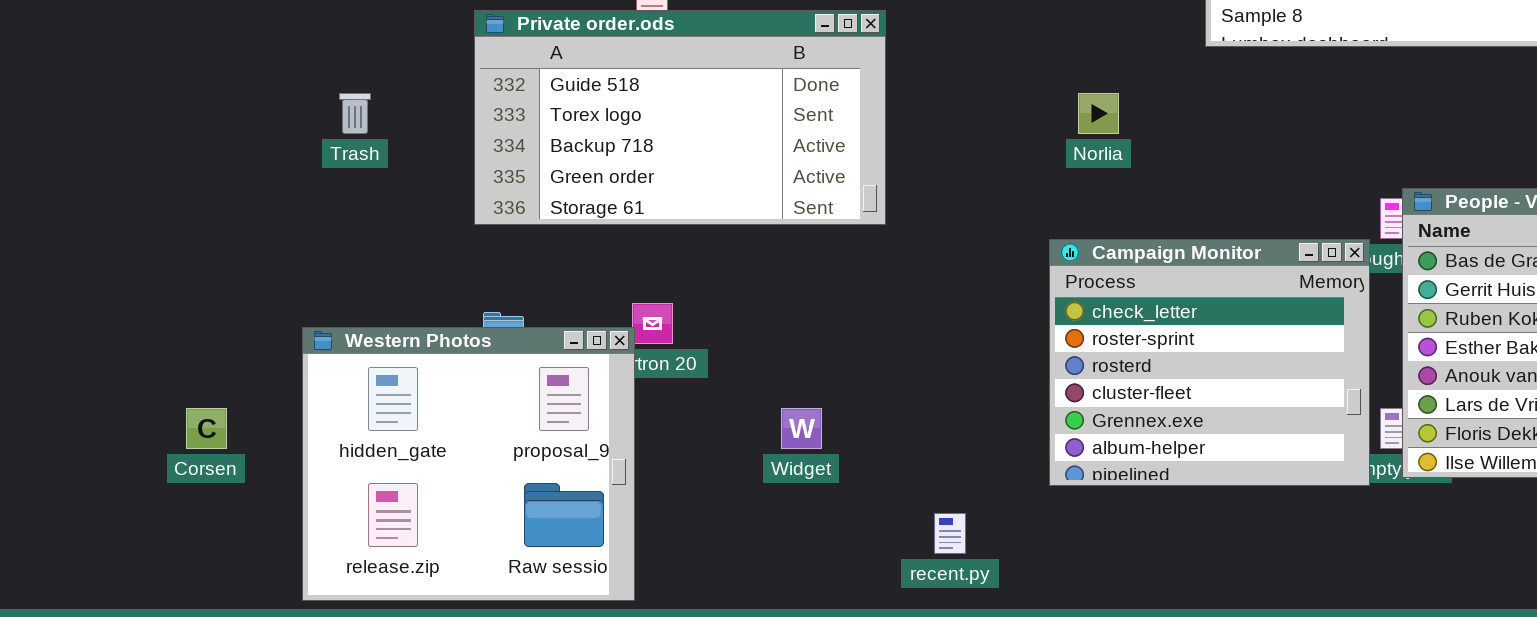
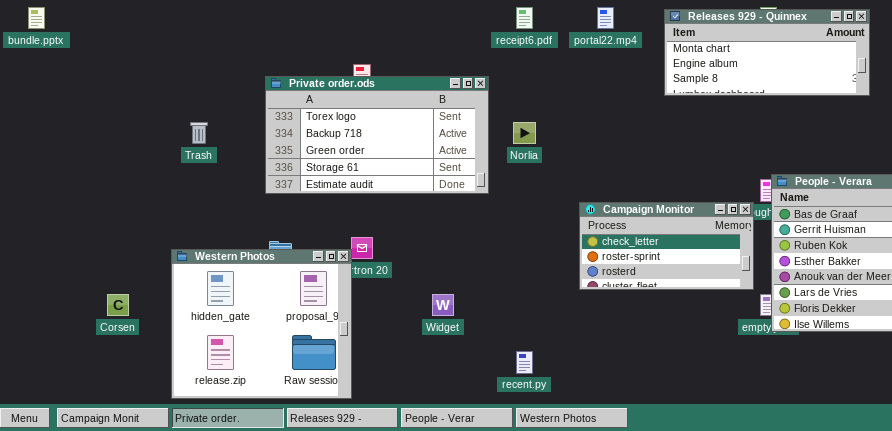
Private order.ods: [474,10,886,225] -> [265,76,489,194], scrolled down 1 row
Norlia: [1078,93,1119,134] -> [513,122,536,144], moved
Campaign Monitor: [1049,239,1370,486] -> [579,202,754,290], resized

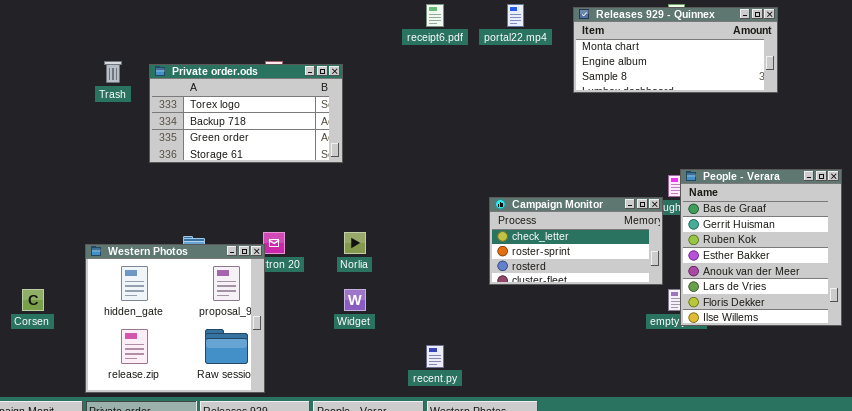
Private order.ods: [265,76,489,194] -> [149,64,343,163], moved, resized
Trash: [190,122,208,144] -> [104,61,122,83], moved
Norlia: [513,122,536,144] -> [344,232,366,254], moved

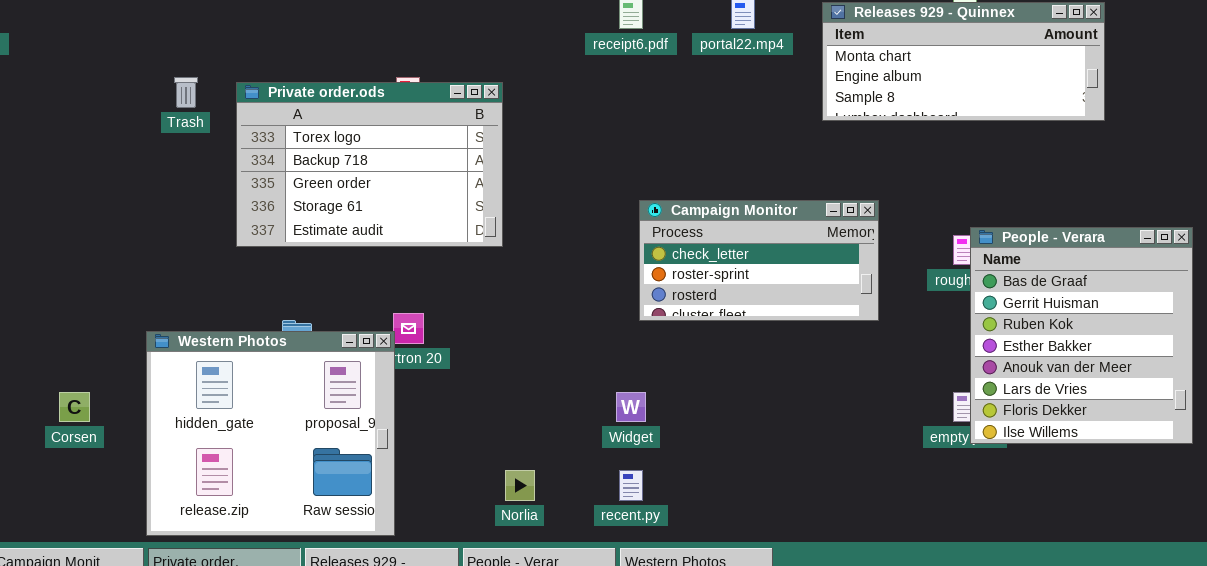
Private order.ods: [149,64,343,163] -> [236,82,503,247], resized
Campaign Monitor: [489,197,663,285] -> [639,200,879,321], moved
Norlia: [344,232,366,254] -> [505,470,535,501], moved
Widget: [344,289,366,311] -> [616,392,646,422], moved

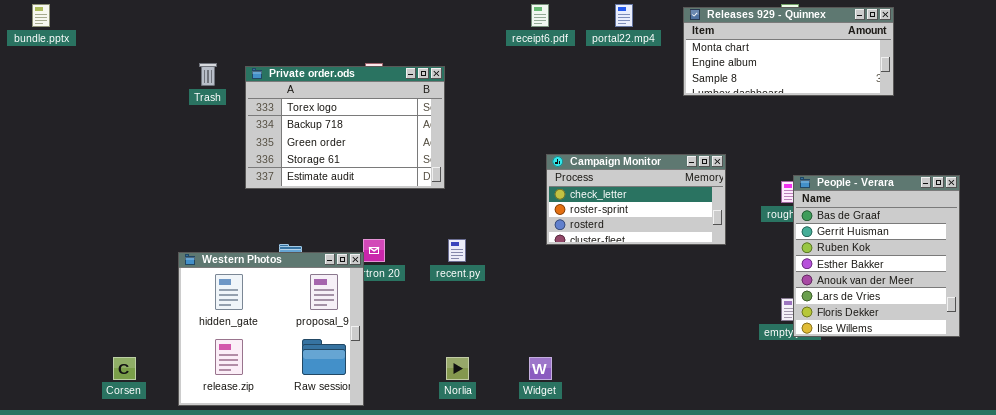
Corsen: [59,392,90,422] -> [113,357,136,380], moved
Widget: [616,392,646,422] -> [529,357,552,380], moved
recent.py: [619,470,643,501] -> [448,239,466,262], moved

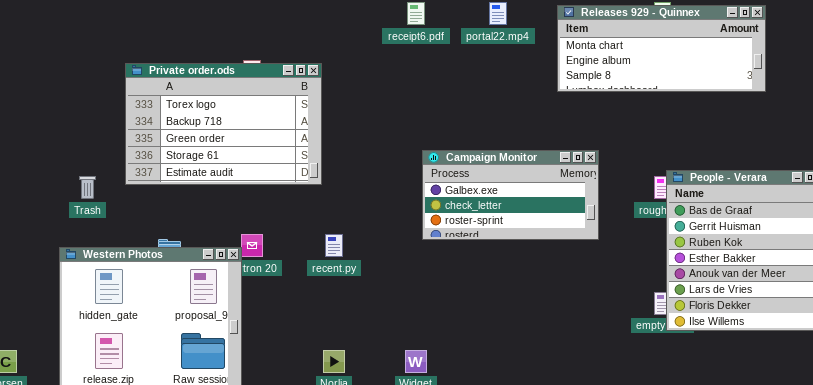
Trash: [199,63,217,86] -> [79,176,96,199], moved
Campaign Monitor: [546,154,726,245] -> [422,150,599,240], scrolled up 1 row

